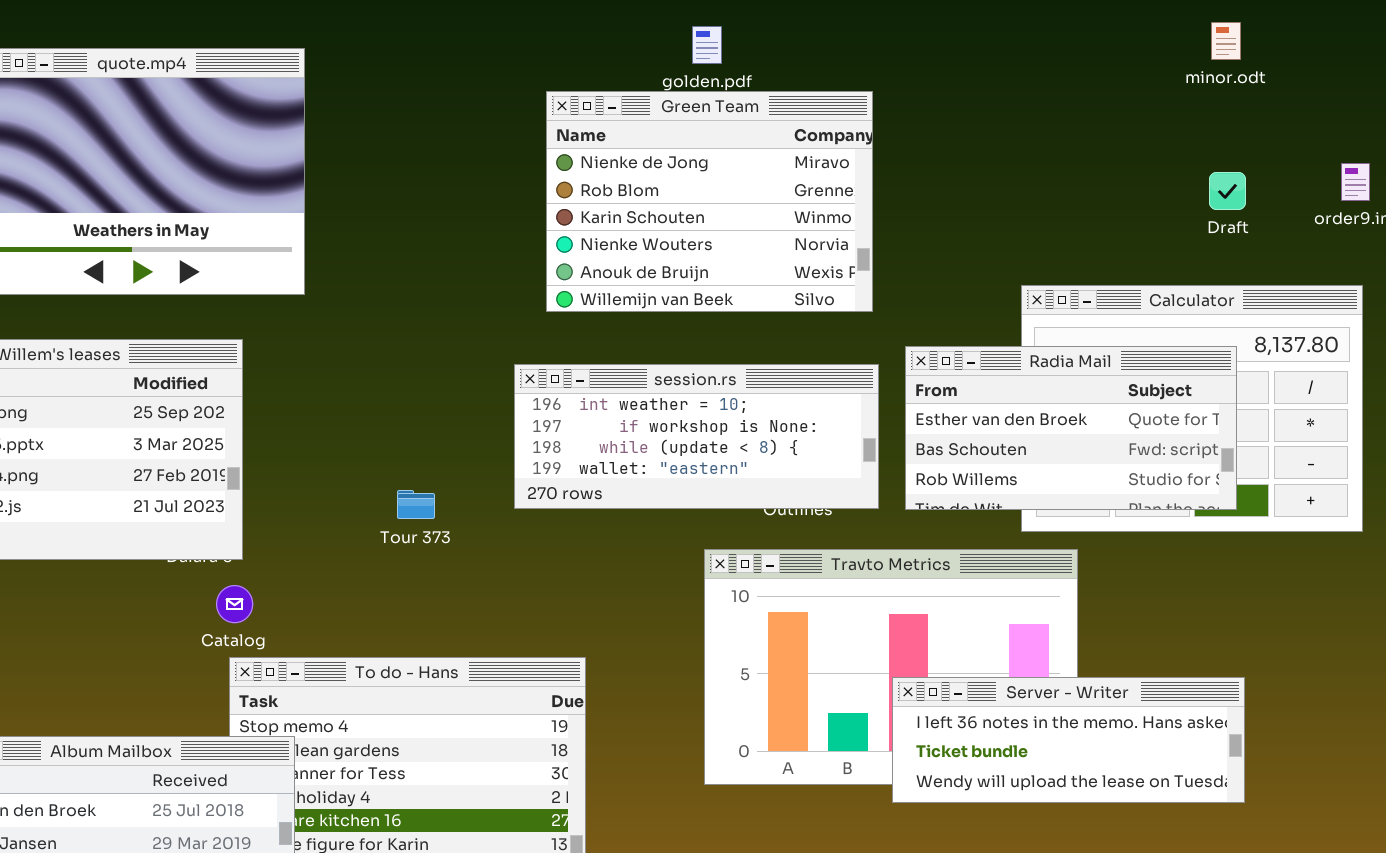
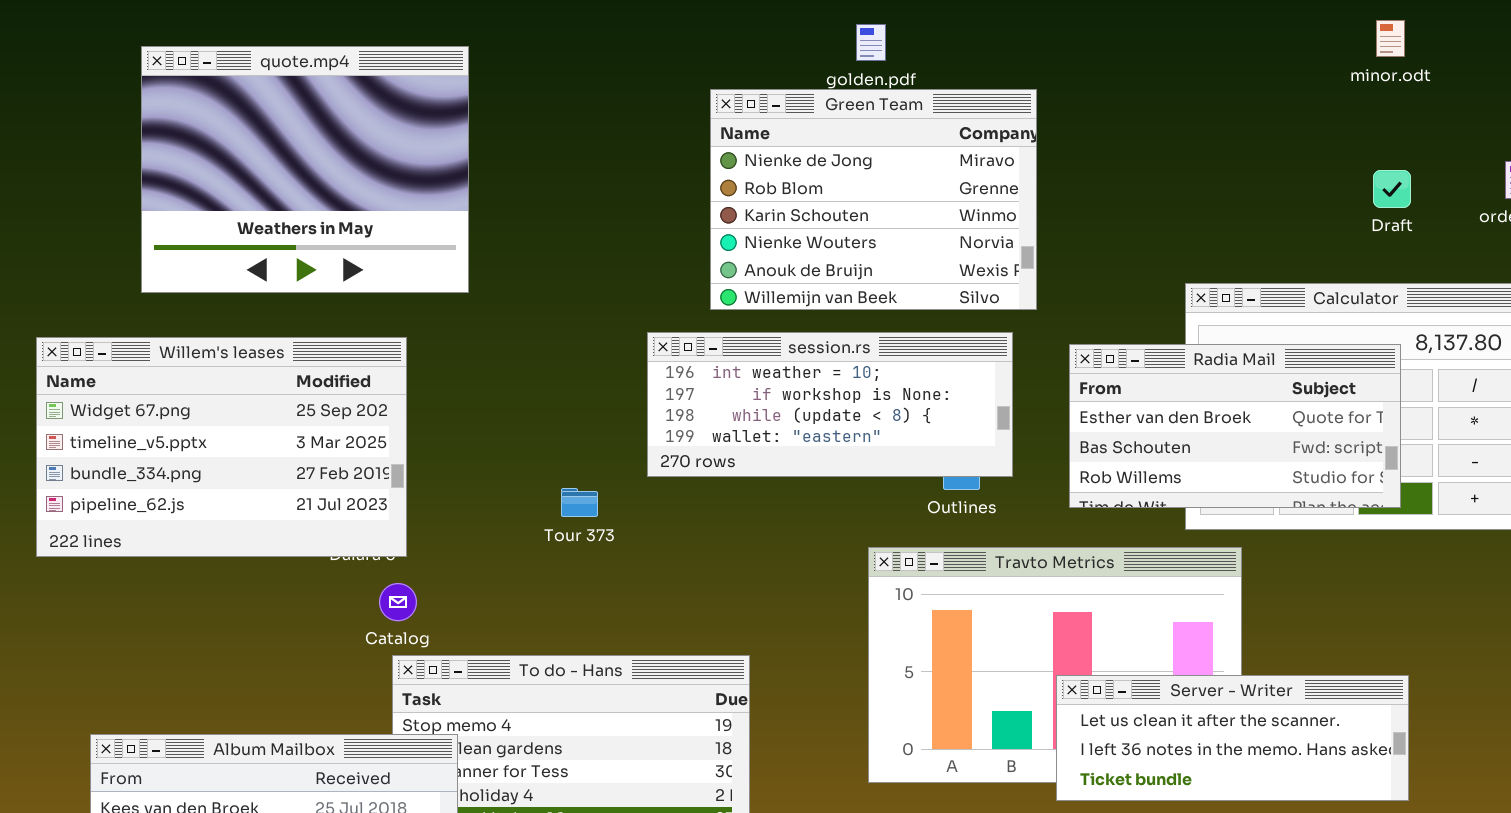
session.rs: [514,364,879,509] -> [647,332,1013,477], moved
Server - Writer: [892,677,1245,803] -> [1056,675,1409,801], scrolled up 1 row

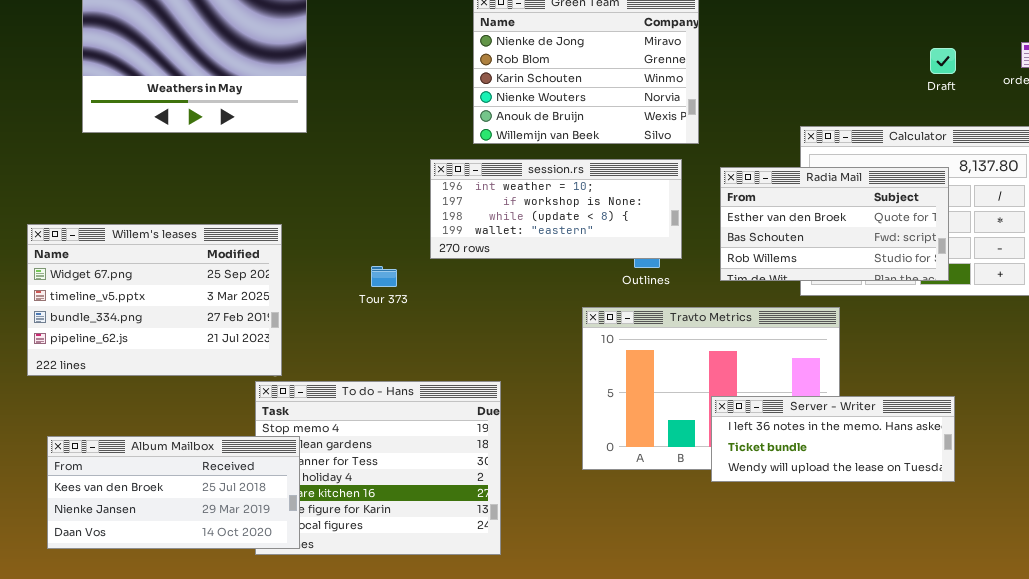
Willem's leases: [36,337,407,557] -> [27,224,282,376], moved
Server - Writer: [1056,675,1409,801] -> [711,396,955,482], scrolled down 1 row

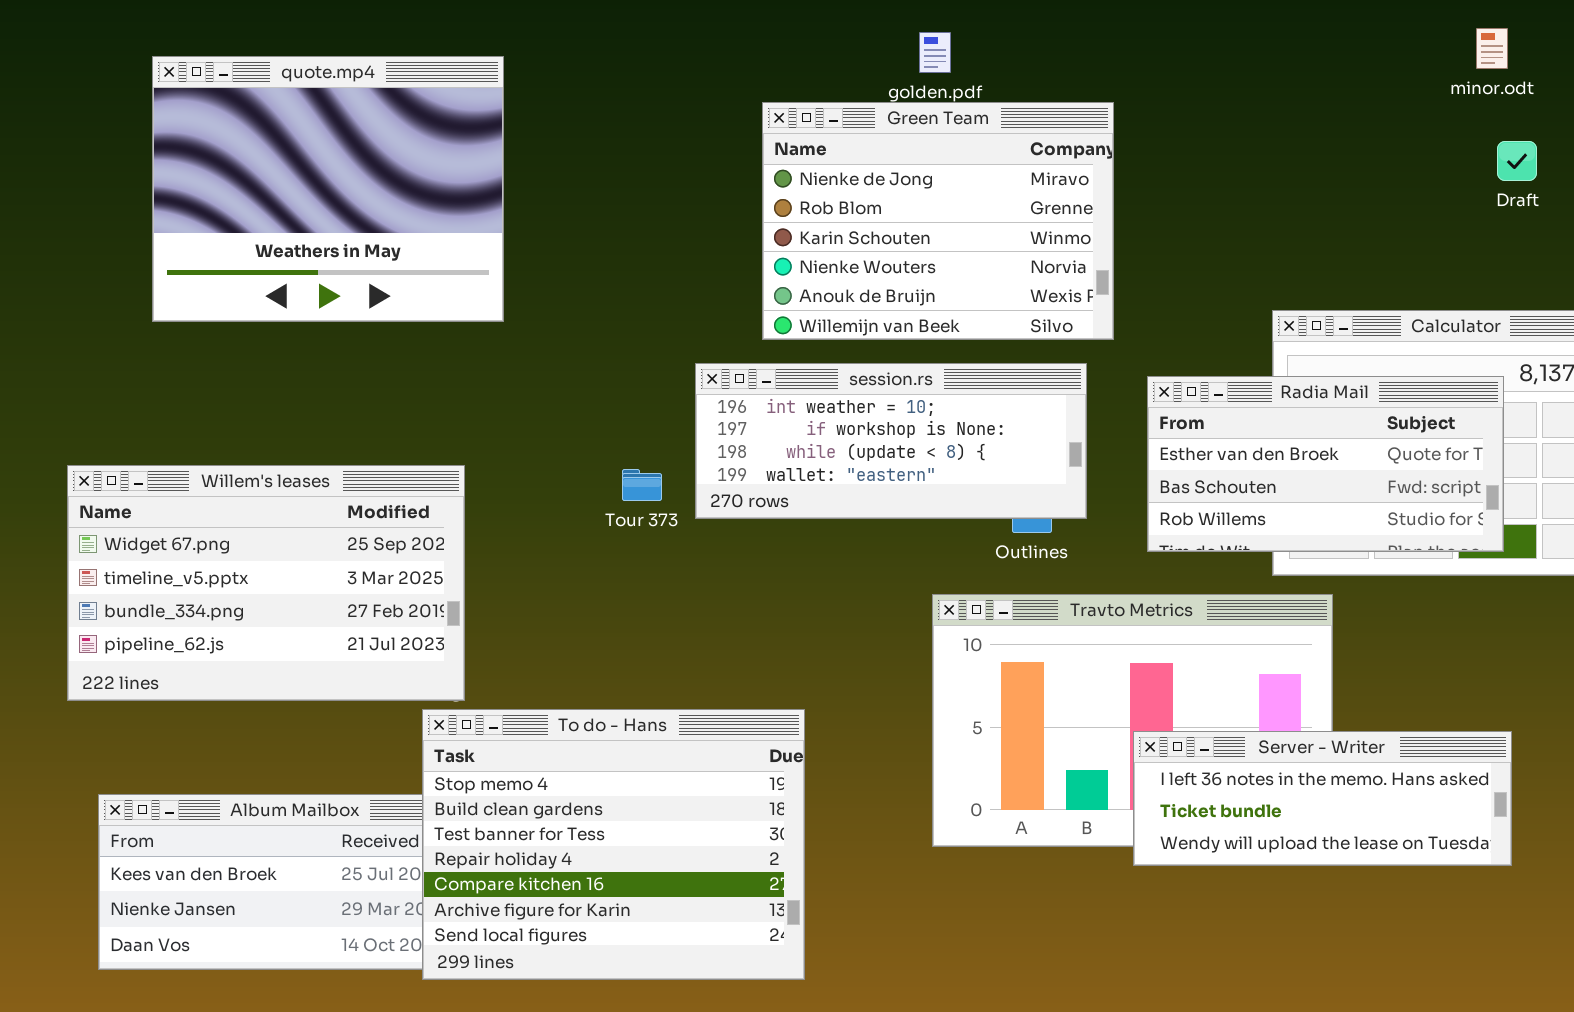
Draft: [930,48,956,74] -> [1497,141,1537,181], moved
Tour 373: [371,266,397,287] -> [622,469,662,501], moved
To do - Hans: [255,381,501,555] -> [422,709,805,980], raised

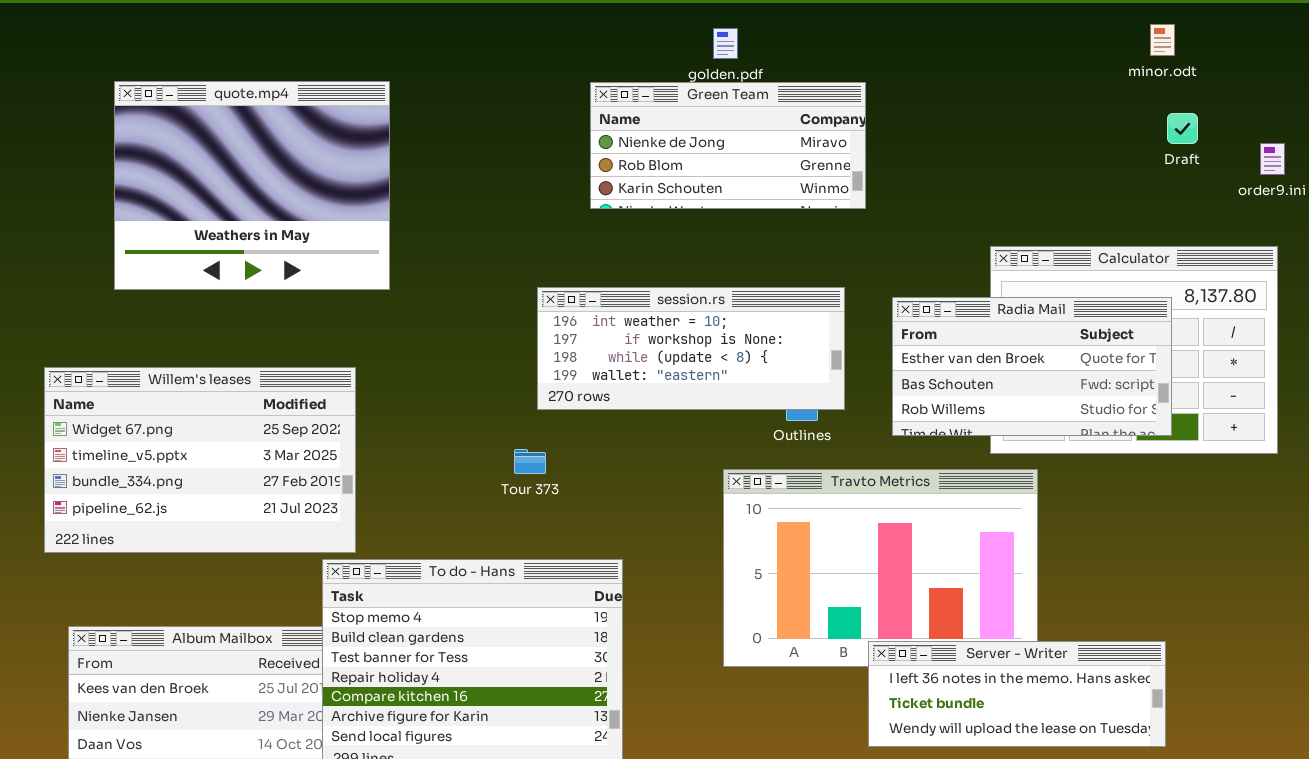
quote.mp4: [152,56,504,322] -> [114,81,390,290], moved
Green Team: [762,102,1114,340] -> [590,82,866,209], resized
Tour 373: [622,469,662,501] -> [514,449,546,474], moved
Server - Writer: [1133,731,1512,866] -> [868,641,1166,747], moved

